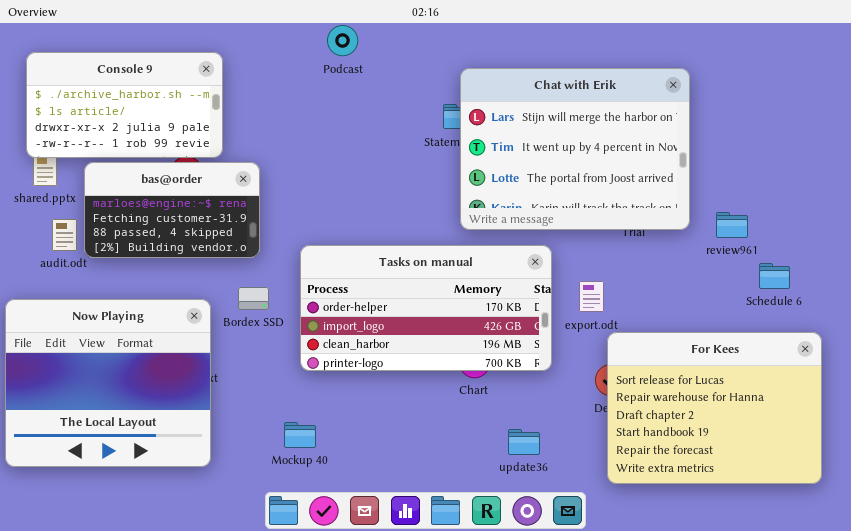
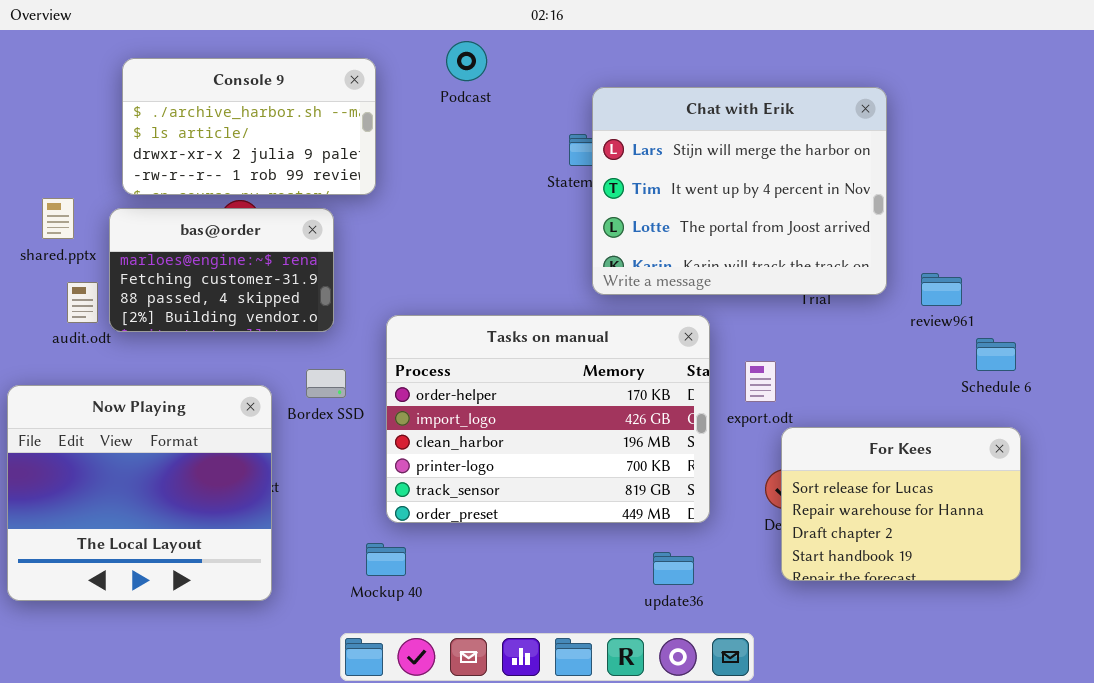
Podcast: [327,25,358,56] -> [446,41,487,81], moved
Console 9: [26,52,223,158] -> [122,58,376,195], moved
Tasks on manual: [300,245,552,371] -> [386,315,710,523], resized
For Kees: [607,332,822,484] -> [781,427,1021,581], resized

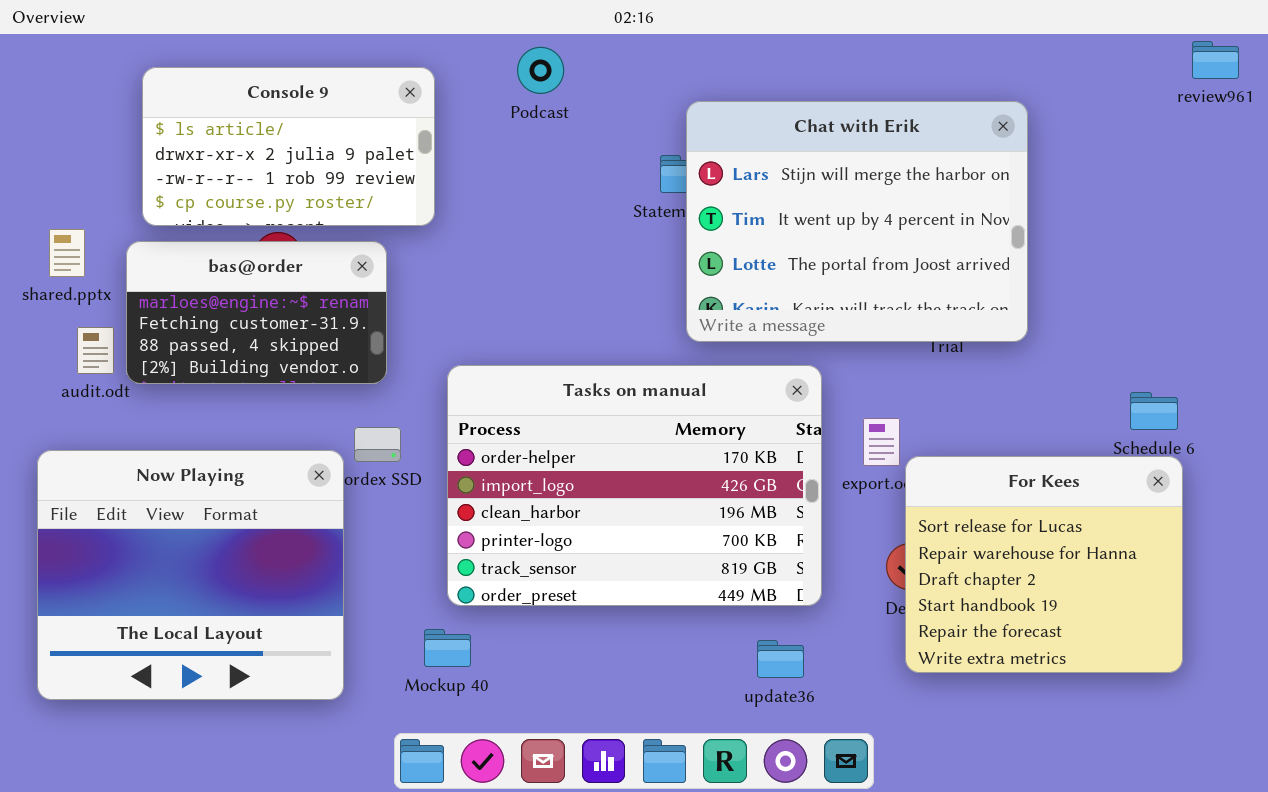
Console 9: [122,58,376,195] -> [142,67,435,226], scrolled down 1 row
review961: [921,273,962,306] -> [1192,41,1239,79], moved
Now Playing: [7,385,272,601] -> [37,450,344,700], moved
For Kees: [781,427,1021,581] -> [905,456,1183,673], resized

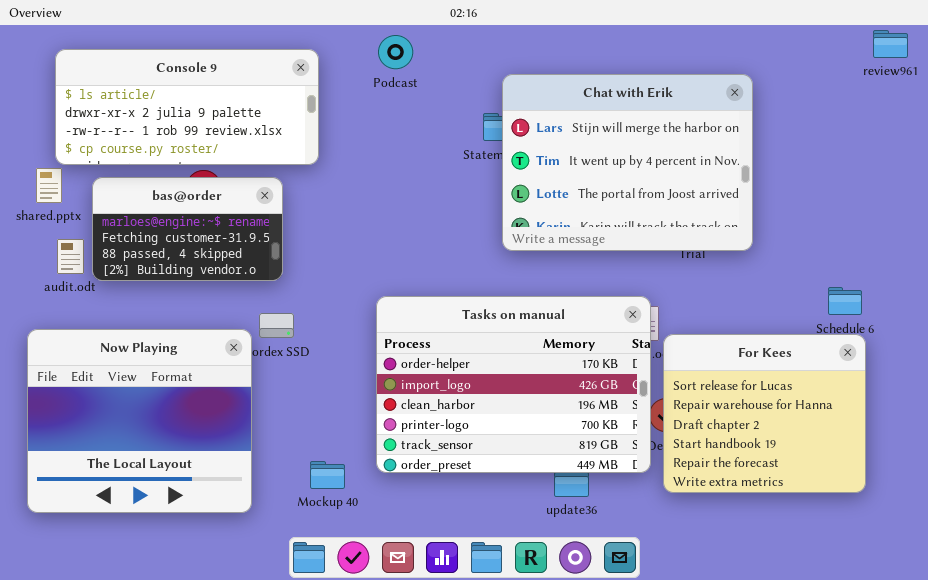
Console 9: [142,67,435,226] -> [55,49,319,165], resized
Tasks on manual: [447,365,822,606] -> [376,296,651,473], moved

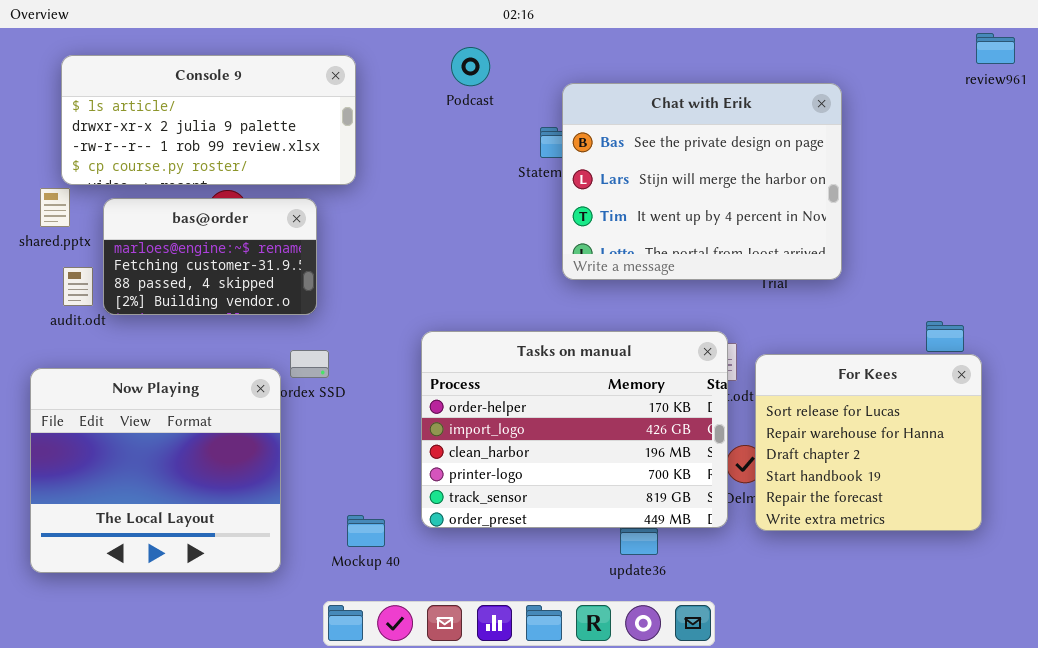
Podcast: [378,35,413,69] -> [451,47,490,86], moved
Chat with Erik: [502,74,753,251] -> [562,83,842,280], scrolled up 1 row
For Kees: [663,334,866,493] -> [755,354,982,531], moved

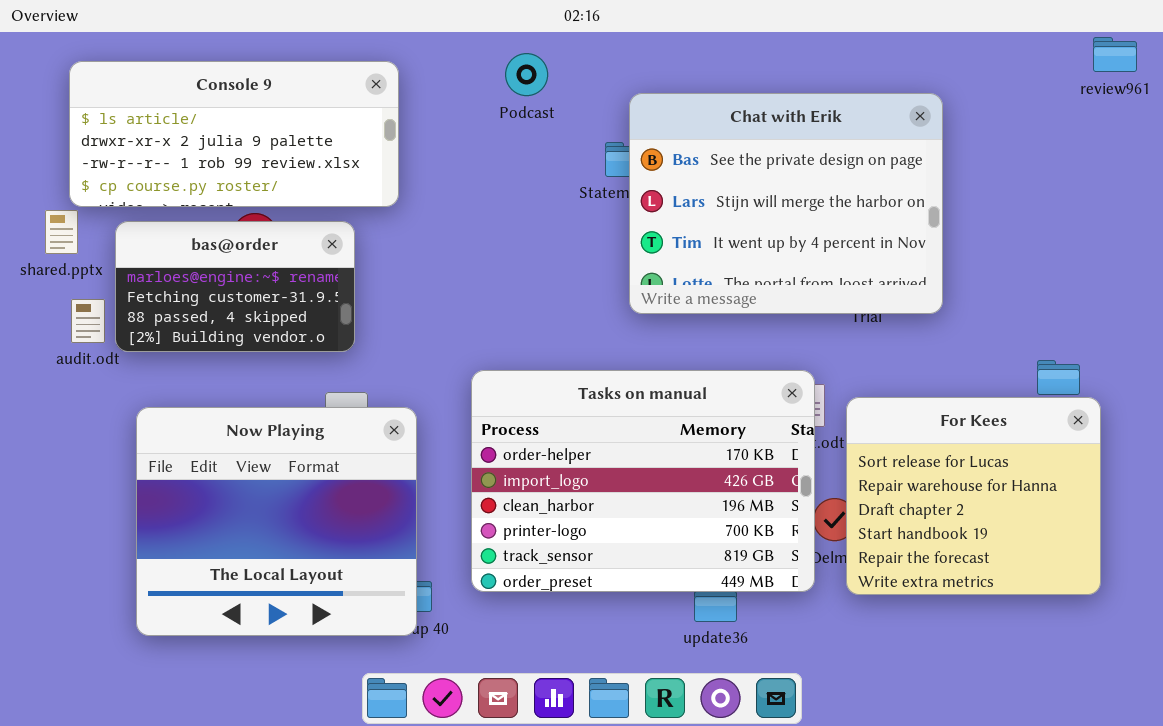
Now Playing: [30,368,281,573] -> [136,407,417,636], moved

